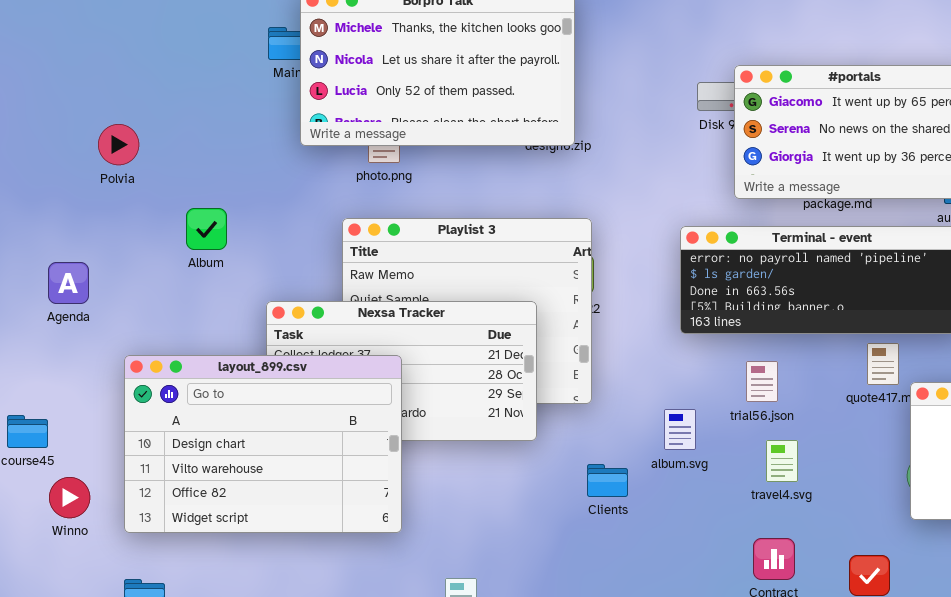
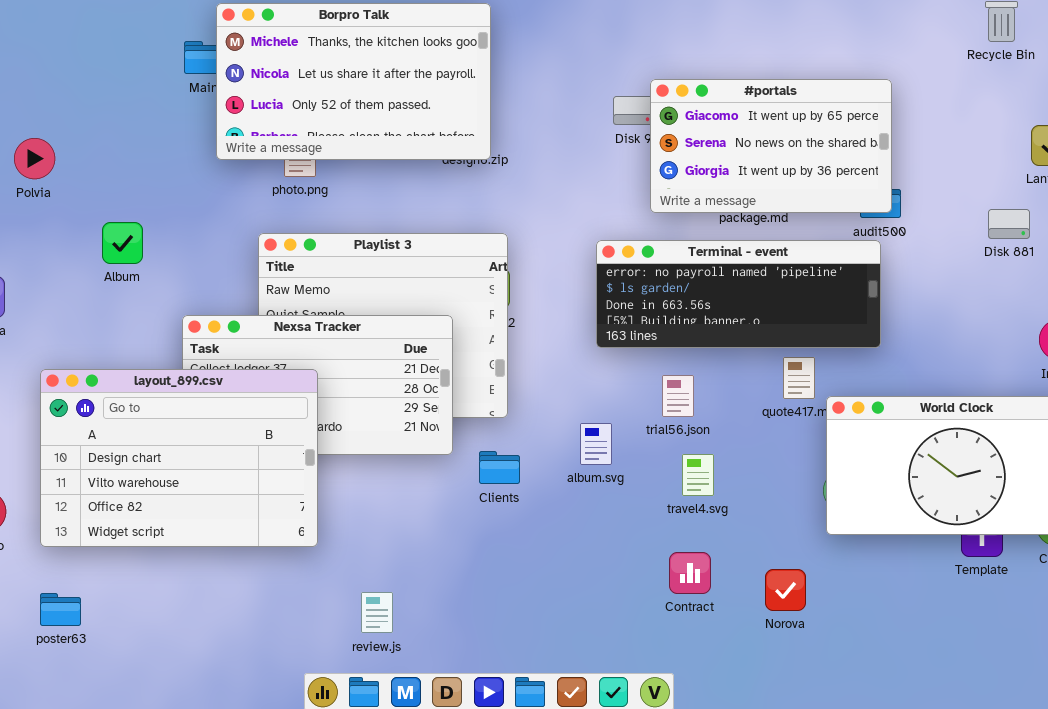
Clients: [587,464,628,497] -> [479,451,520,484], moved

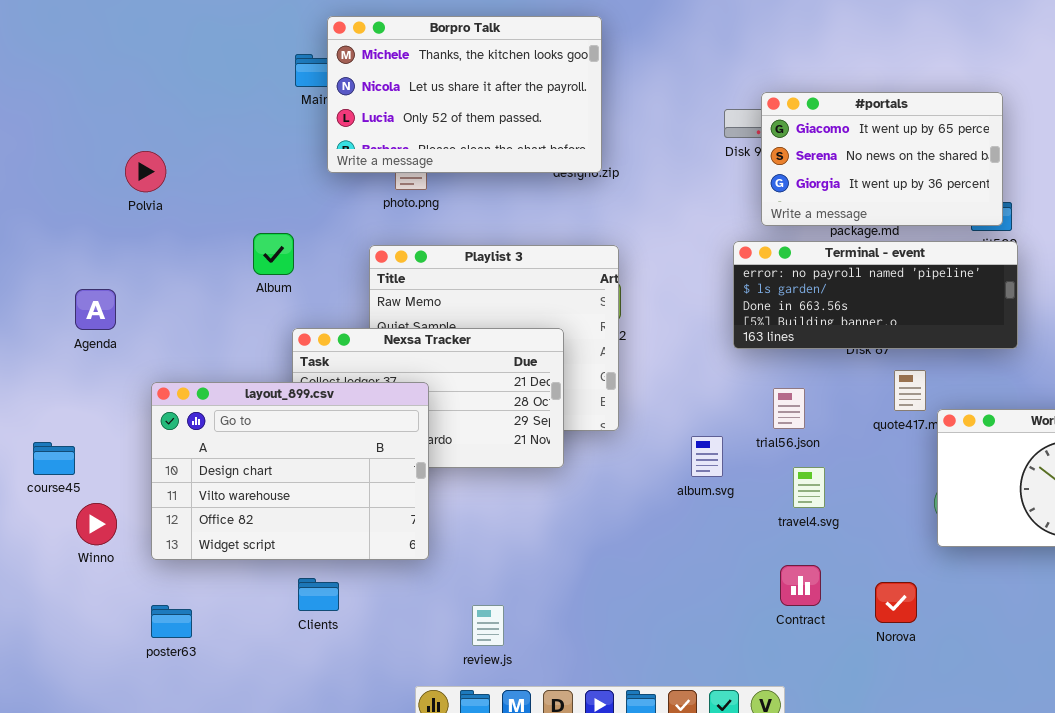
Album: [102,222,143,264] -> [253,233,294,275], moved
Terminal - event: [596,240,881,348] -> [733,241,1018,349], moved
Clients: [479,451,520,484] -> [298,578,339,611], moved

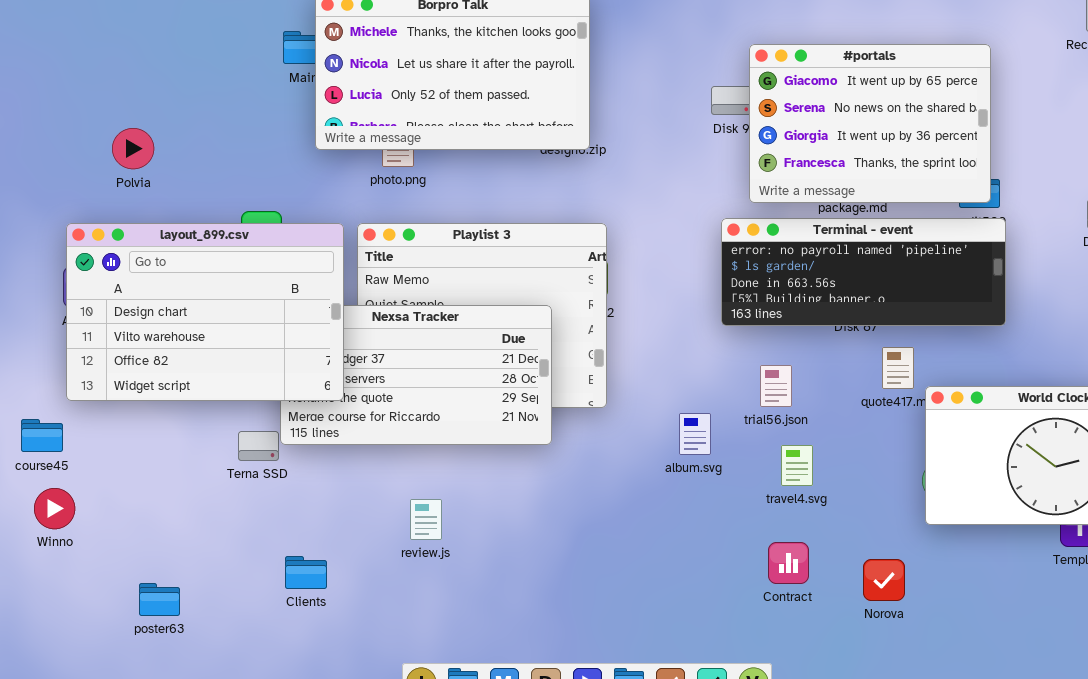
#portals: [761,92,1003,226] -> [749,44,991,203], resized
layout_899.csv: [151,382,429,560] -> [66,223,344,401], moved
Winno: [76,503,117,545] -> [34,488,75,529], moved
review.js: [472,605,504,646] -> [410,499,442,540], moved

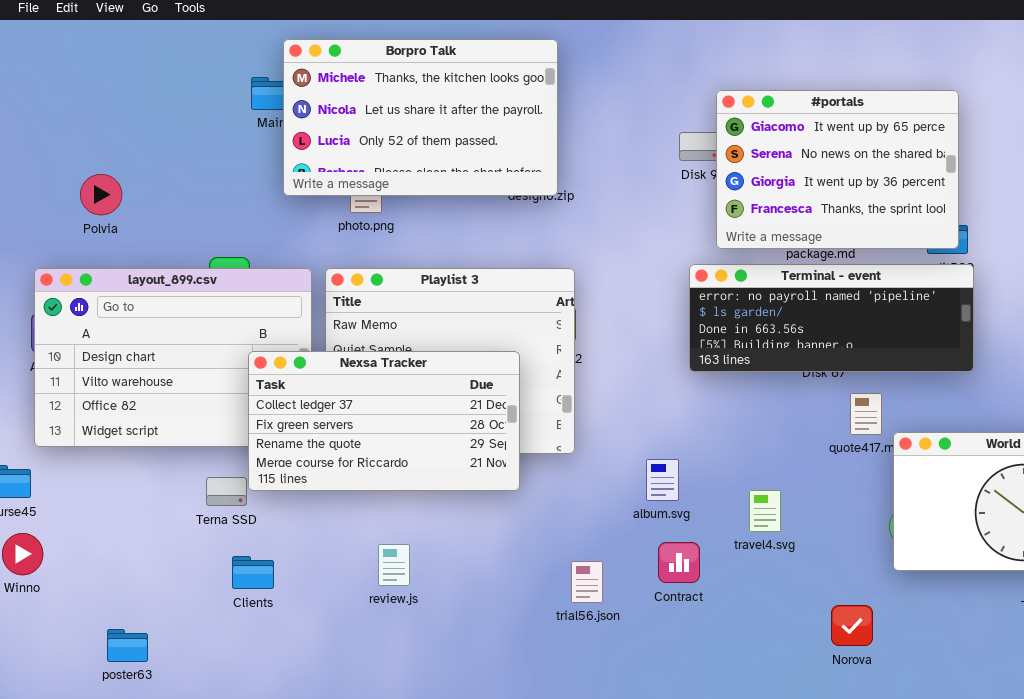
Nexsa Tracker: [280,305,552,445] -> [248,351,520,491], raised
trial56.json: [760,365,792,407] -> [571,561,603,603], moved
Contract: [768,542,809,584] -> [658,542,700,583], moved
Clients: [285,556,327,589] -> [232,556,274,589], moved

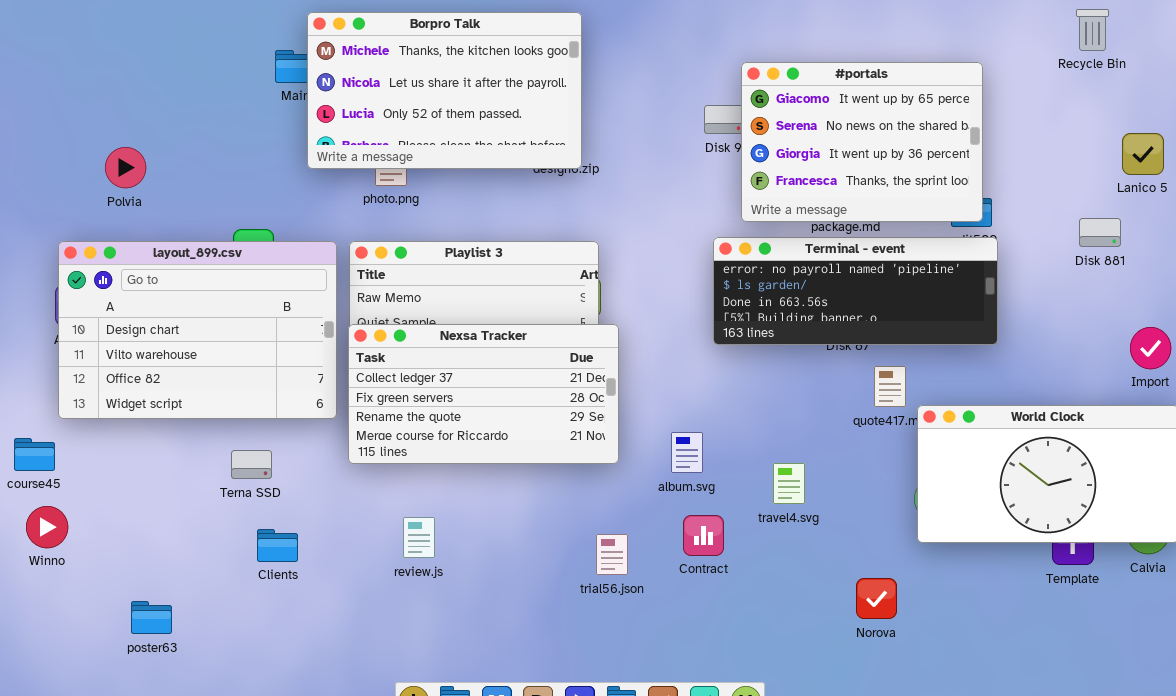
Nexsa Tracker: [248,351,520,491] -> [348,324,619,464], moved

